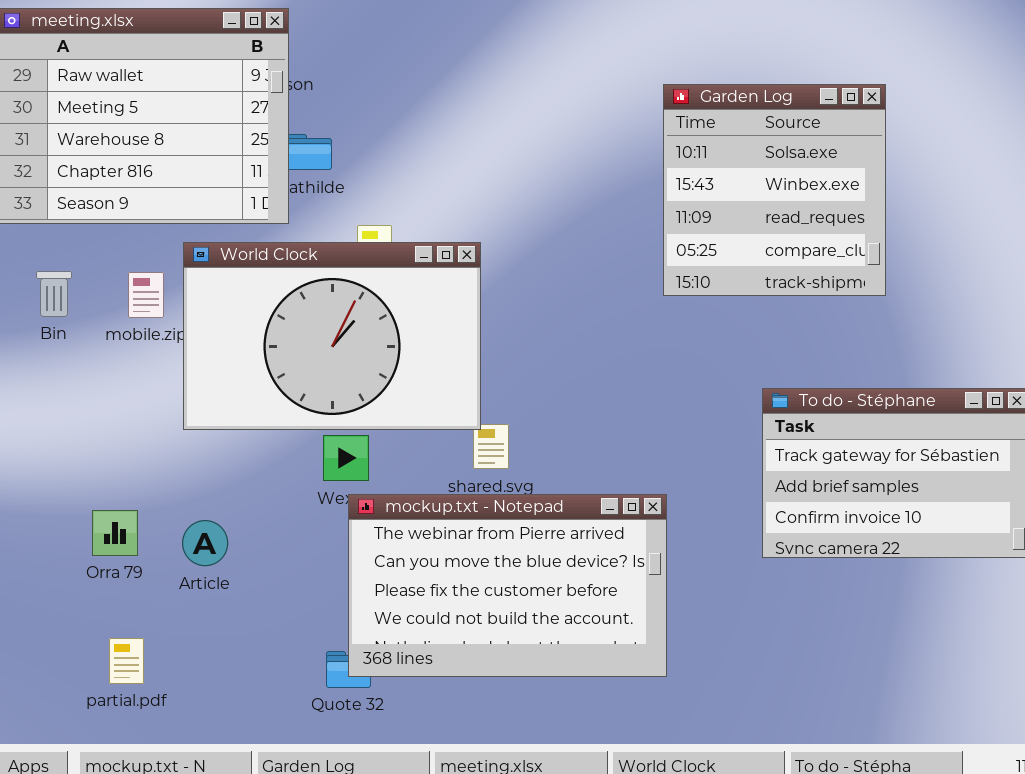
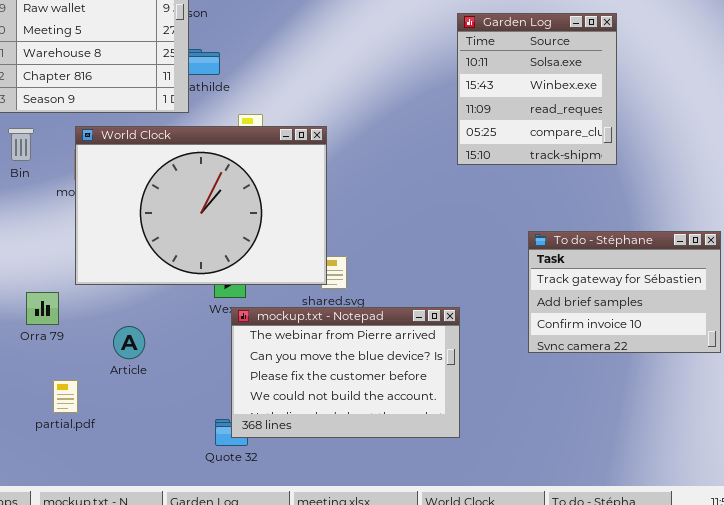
World Clock: [183,242,481,430] -> [75,126,327,285], resized
Bin: [36,271,72,317] -> [8,128,34,161], moved
Orra 79: [92,510,138,556] -> [26,292,59,325], moved
partial.pdf: [109,638,144,684] -> [53,380,78,413], moved

